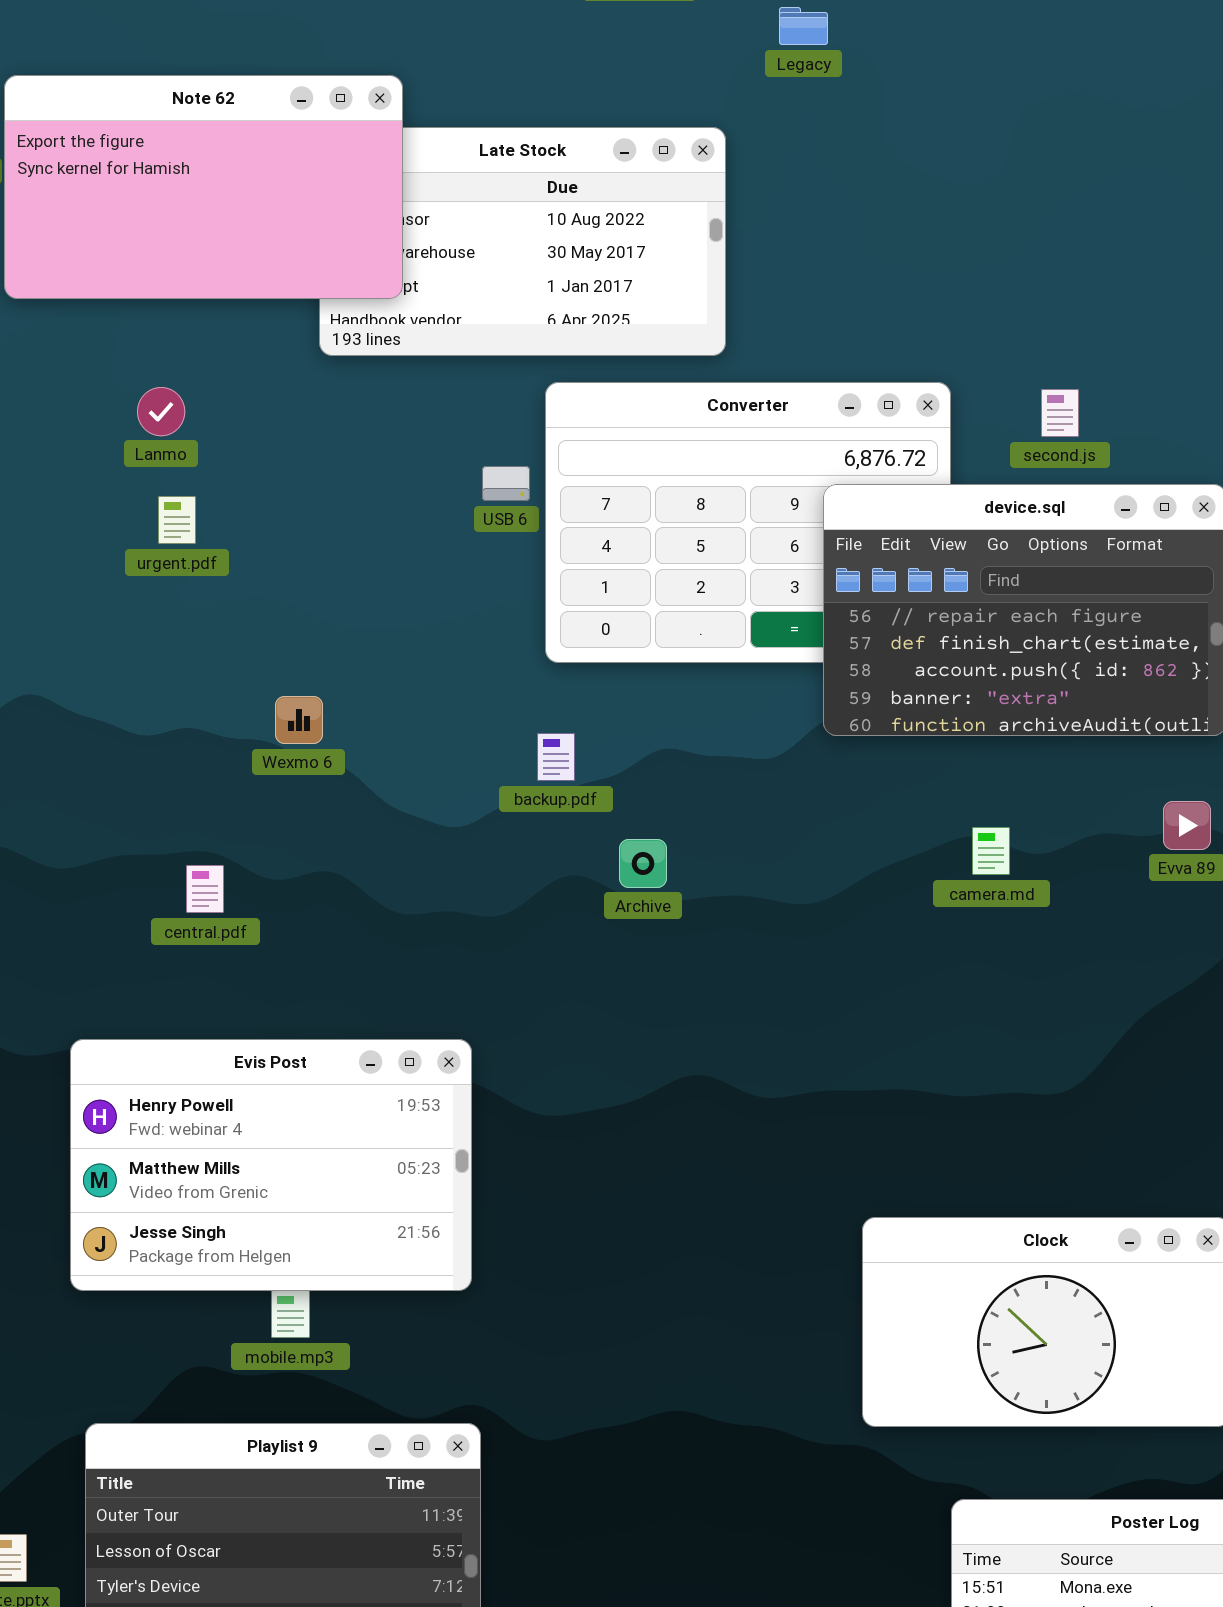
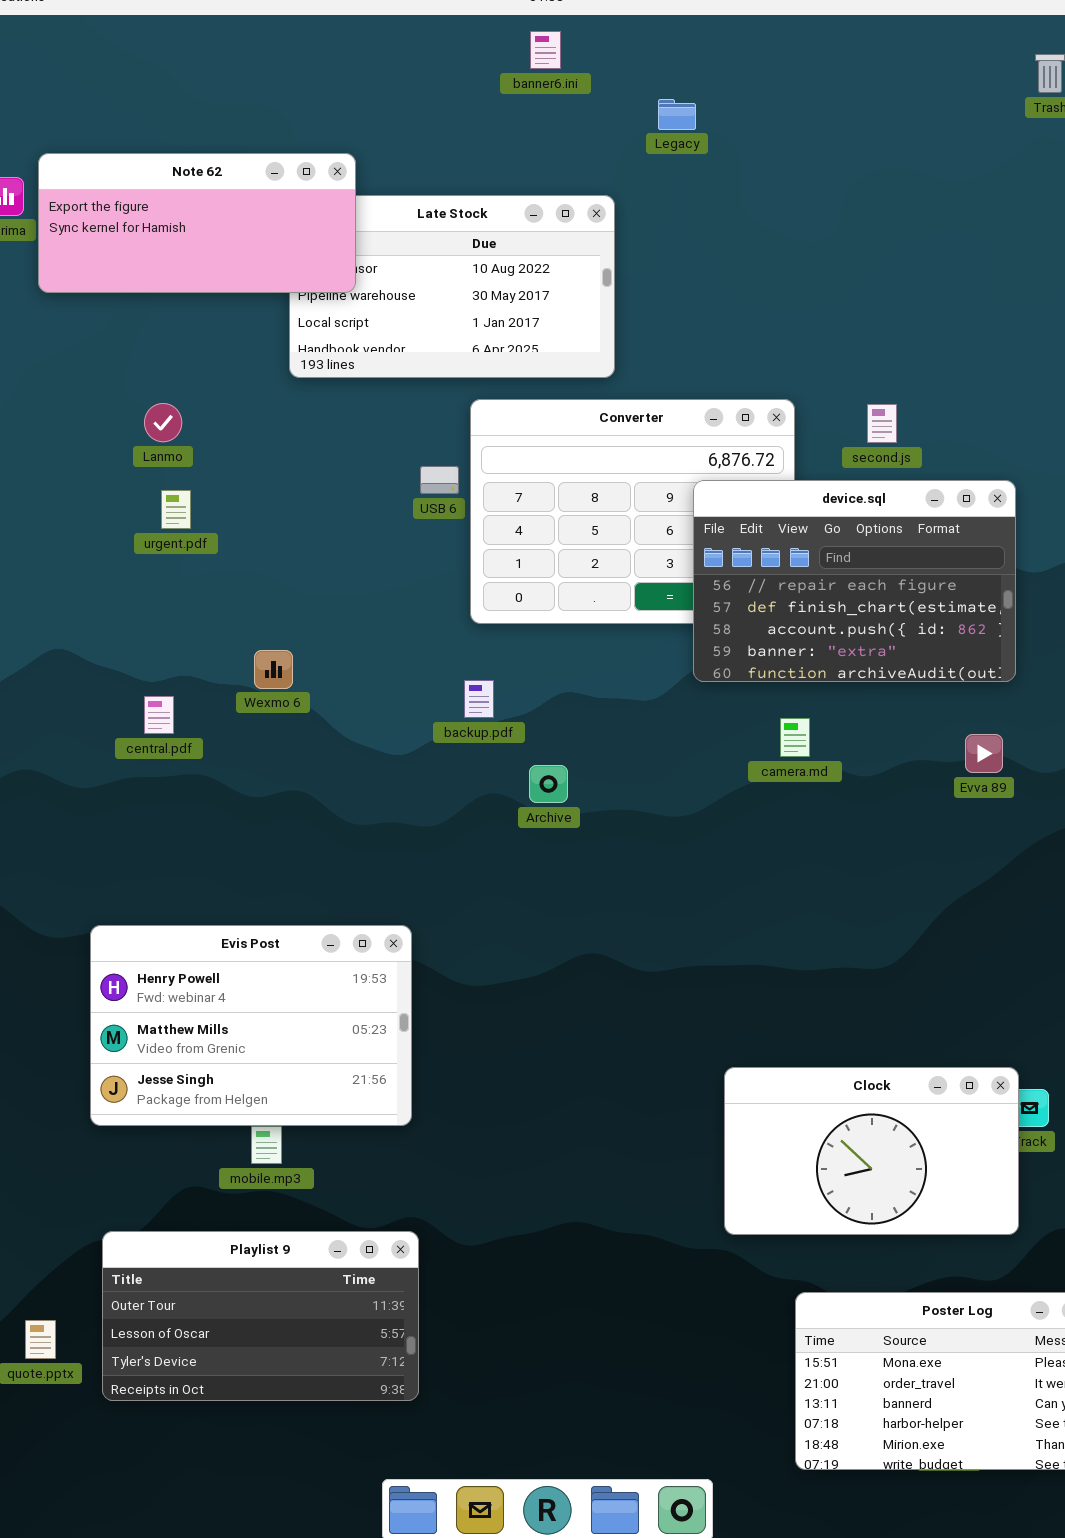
Note 62: [4,75,403,299] -> [38,153,356,293], resized
camera.md: [972,827,1010,875] -> [780,718,810,757], moved
central.pdf: [186,865,224,913] -> [144,696,174,734], moved

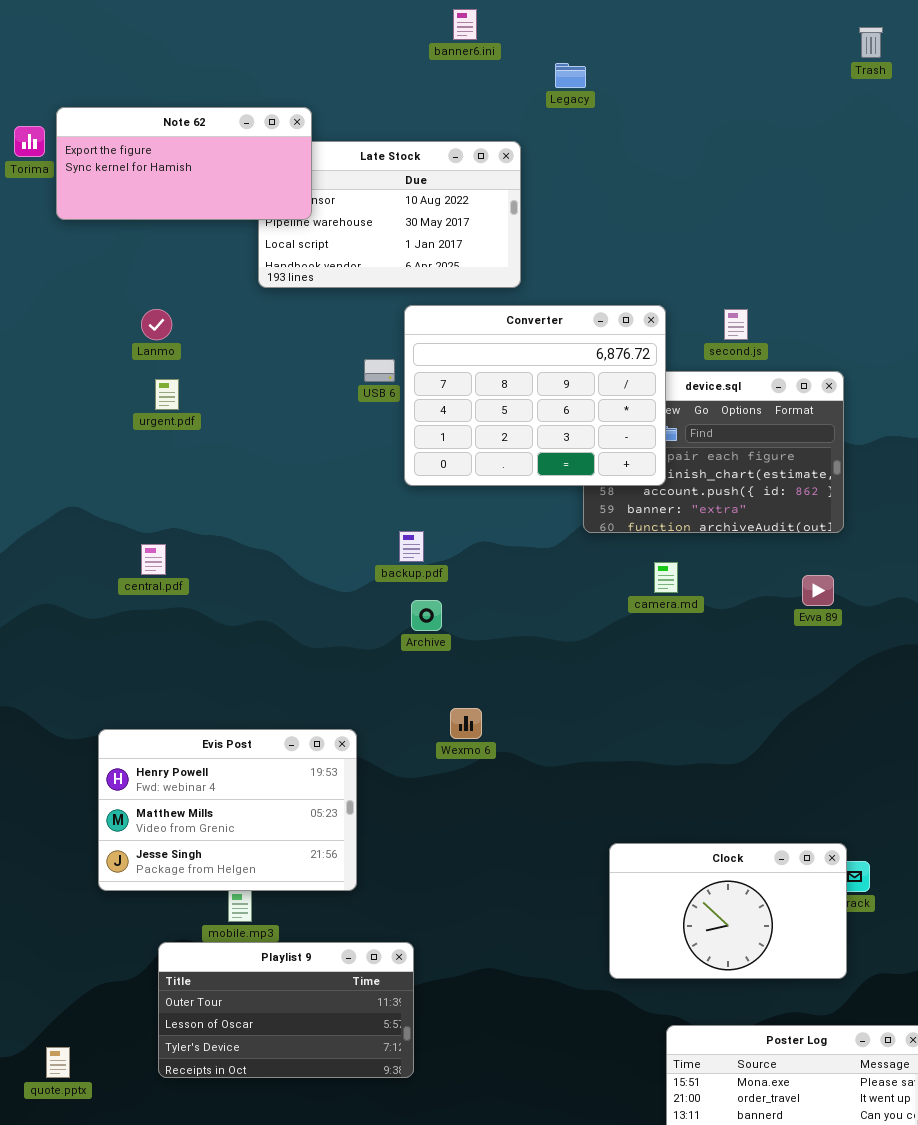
Converter: [470,399,795,624] -> [404,305,666,486], raised
Wexmo 6: [254,650,293,689] -> [450,708,482,739], moved
Archive: [529,765,568,803] -> [411,600,442,631], moved
Playlist 9: [102,1231,419,1401] -> [158,942,414,1078], moved

